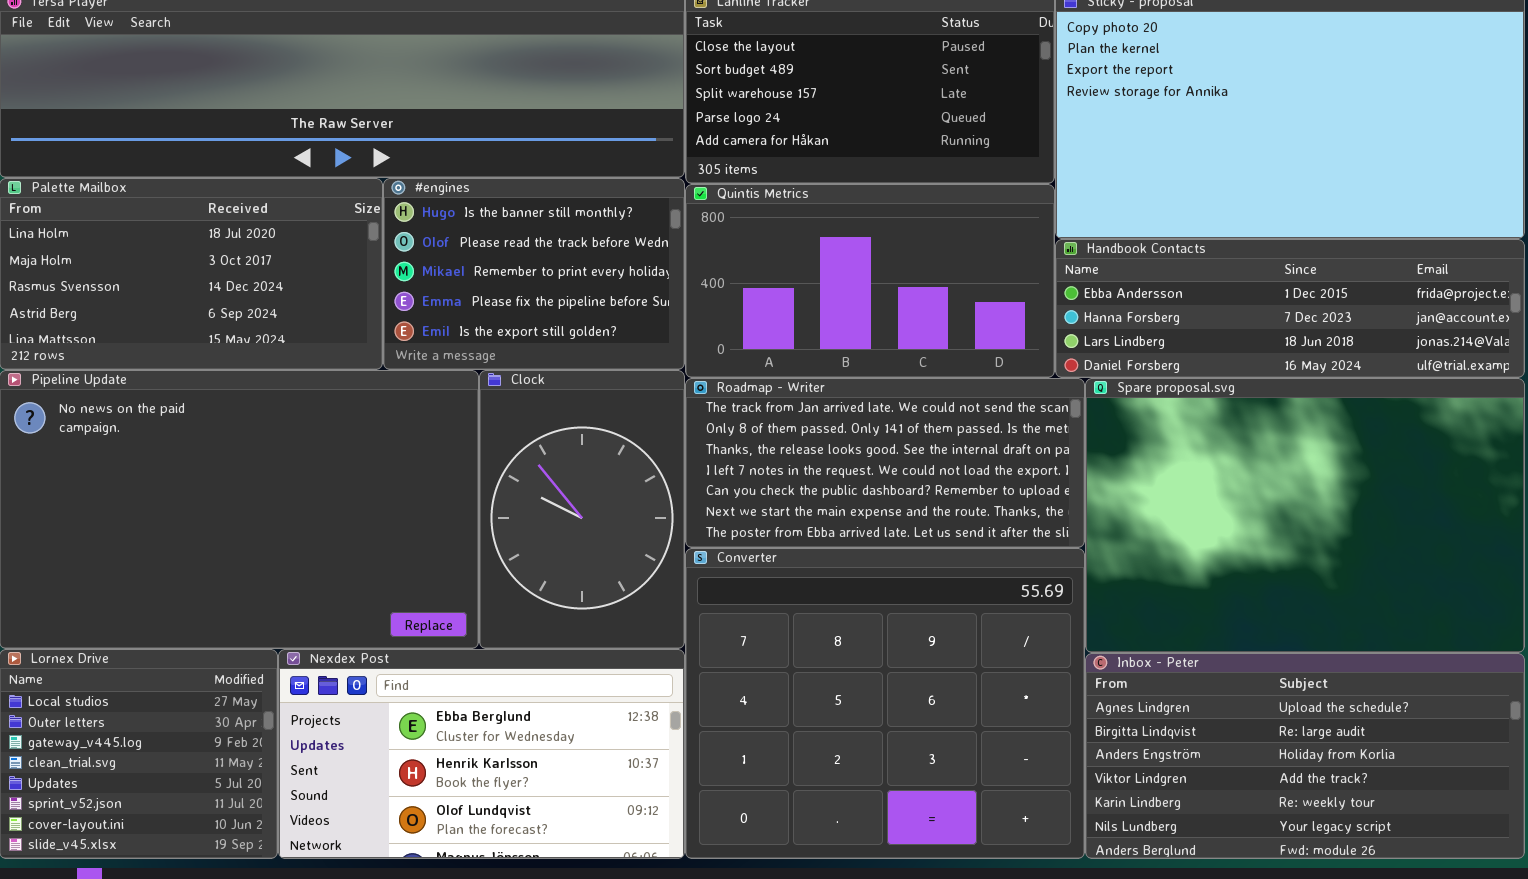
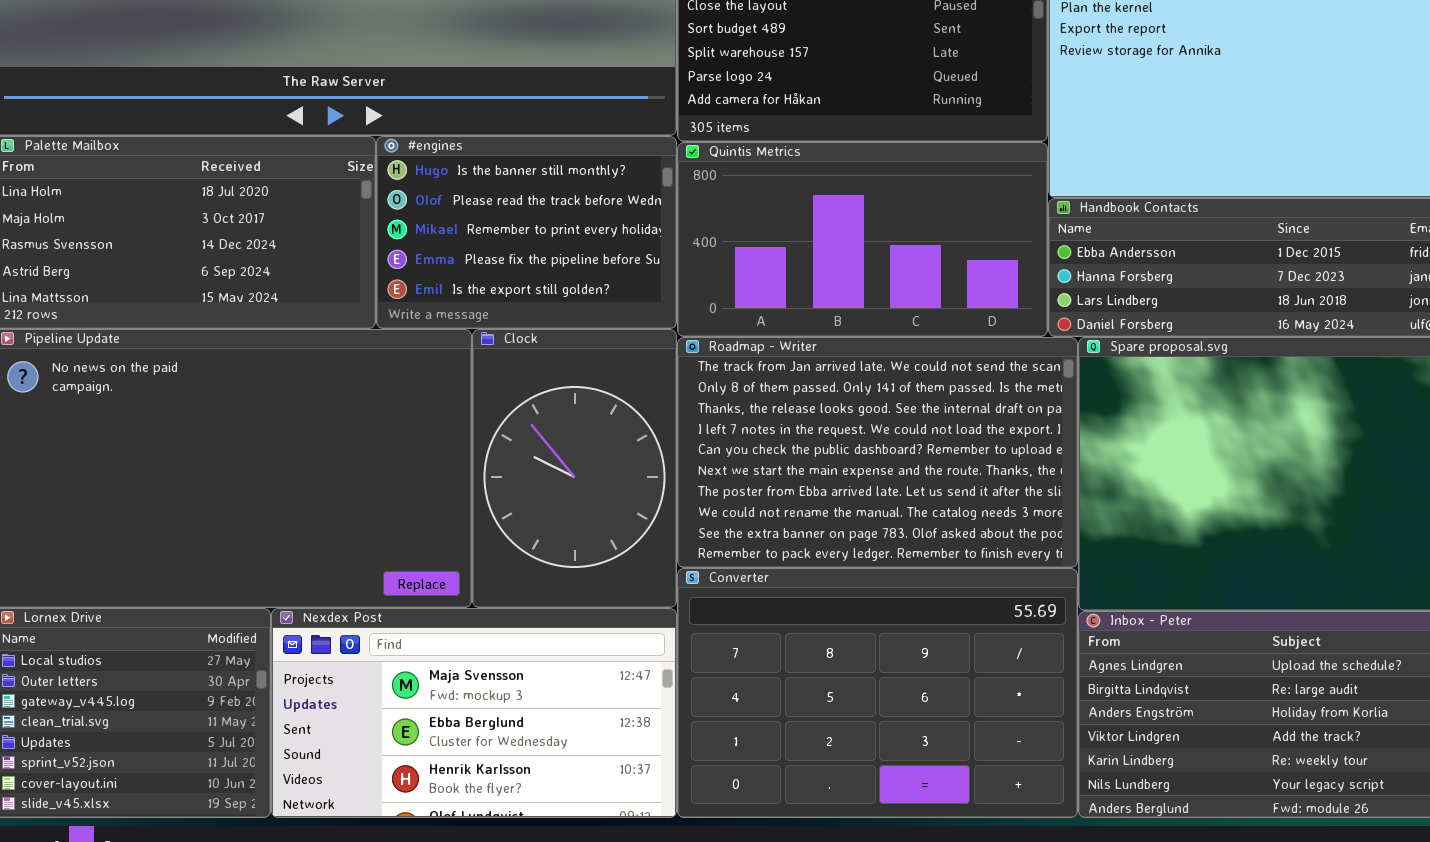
Roadmap - Writer: [685,378,1085,548] -> [677,337,1078,568], resized
Converter: [685,548,1085,859] -> [677,568,1078,818], resized
Nexdex Post: [278,649,685,859] -> [271,608,677,818], scrolled up 1 row

